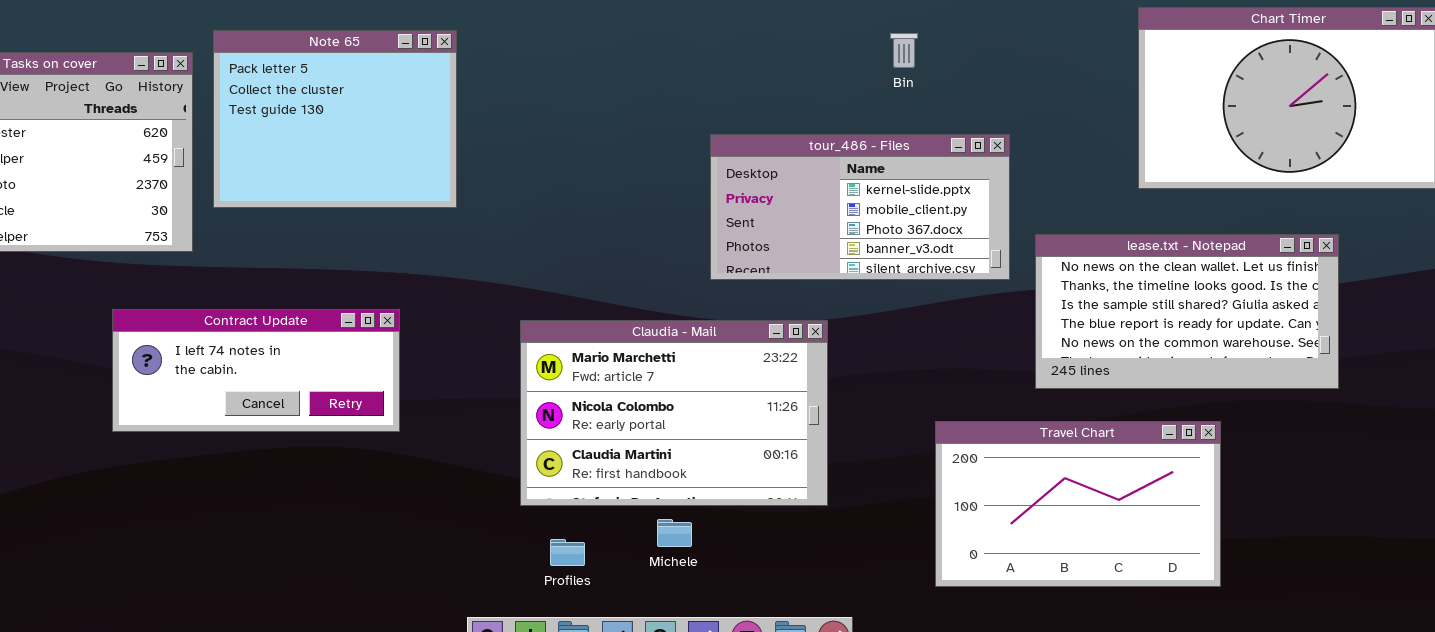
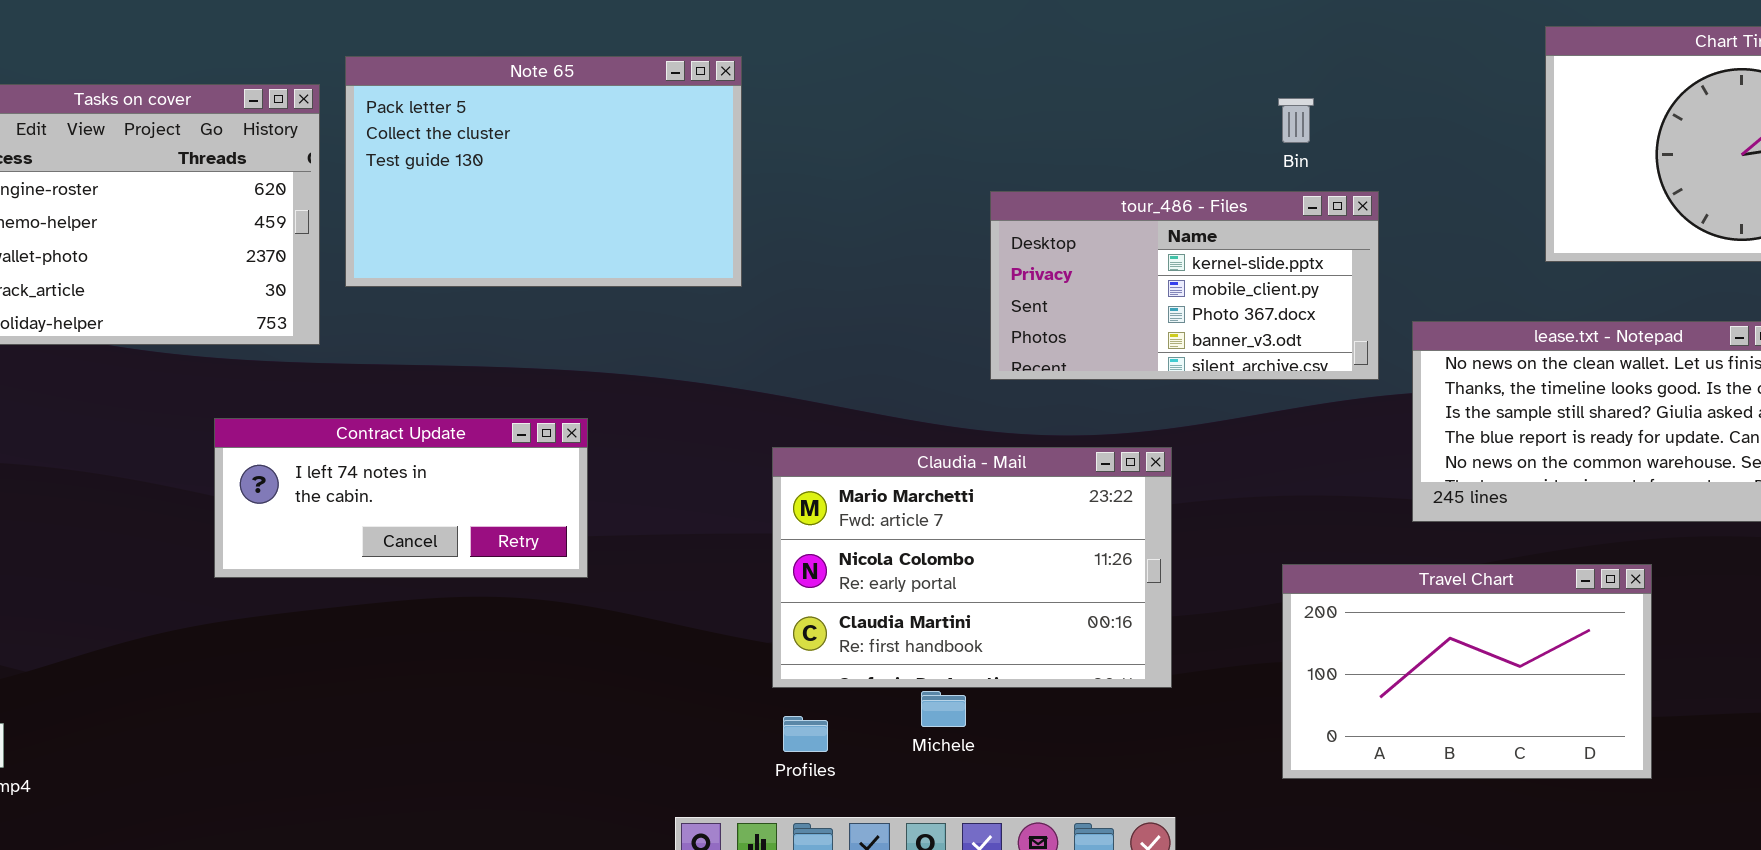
Note 65: [213,30,457,208] -> [345,56,742,287], resized
Bin: [890,33,918,68] -> [1278,98,1314,143], moved
Claudia - Mail: [520,320,828,506] -> [772,447,1172,688], moved

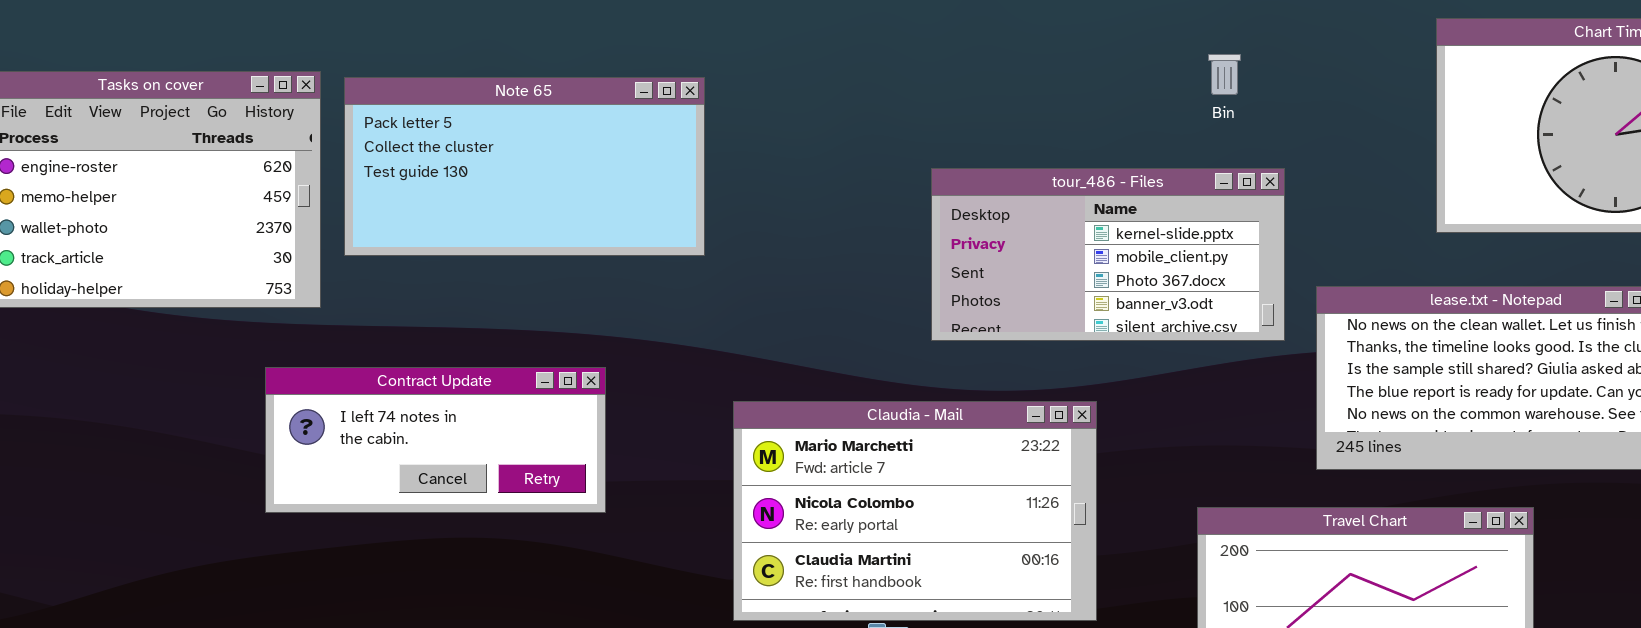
Note 65: [345,56,742,287] -> [344,77,705,256], resized
Bin: [1278,98,1314,143] -> [1208,54,1241,95], moved
Contract Update: [214,418,588,578] -> [265,367,606,513], moved

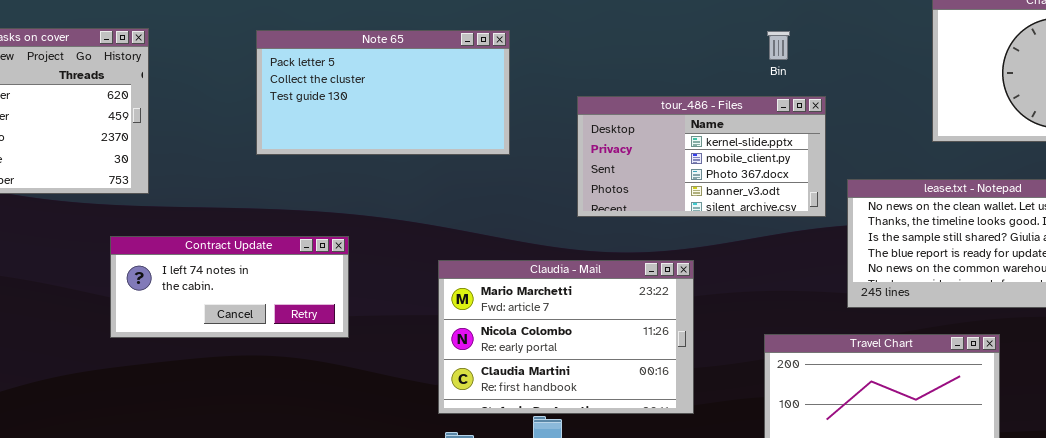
Bin: [1208,54,1241,95] -> [767,31,790,60], moved
Note 65: [344,77,705,256] -> [256,30,510,155], moved

